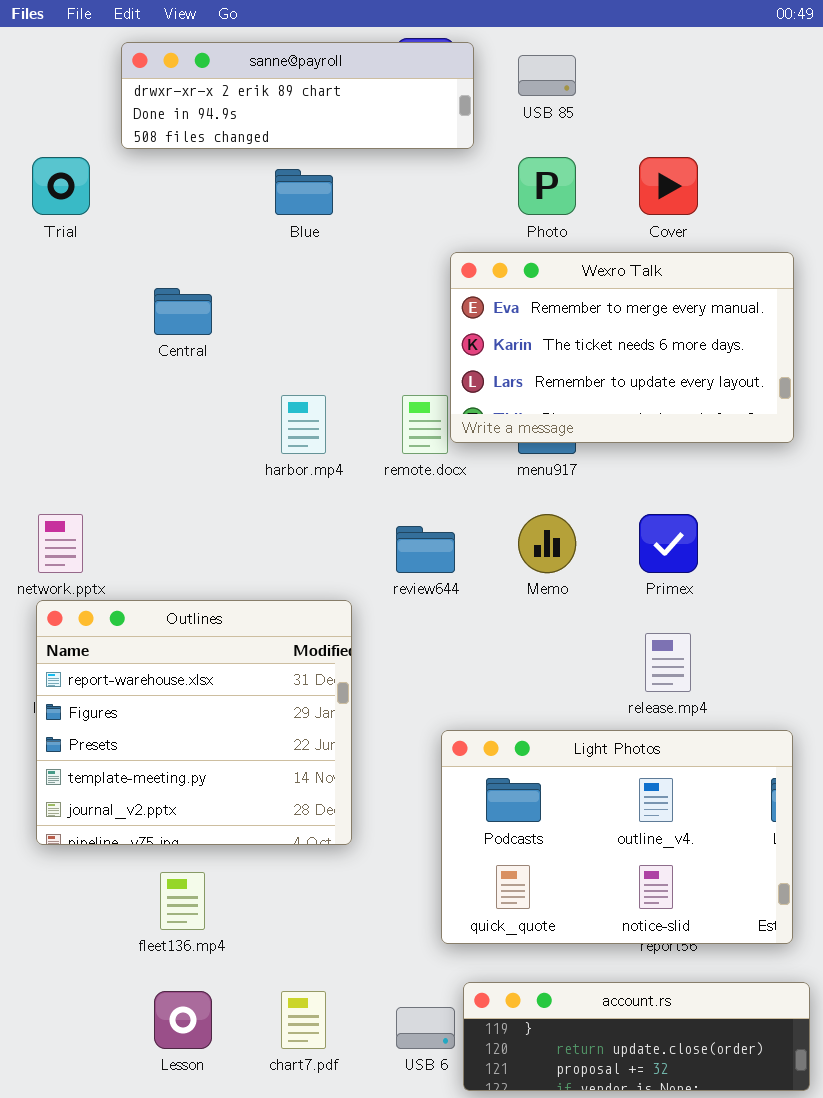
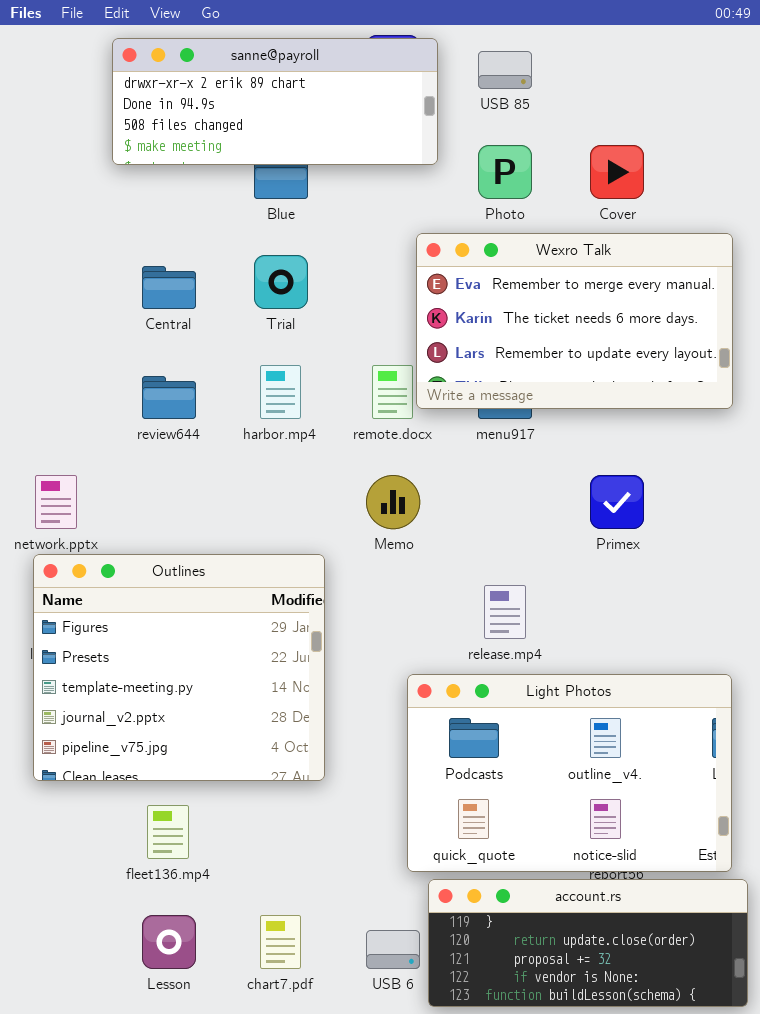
sanne@payroll: [121,42,474,149] -> [112,38,438,165], resized
Trial: [32,157,90,215] -> [254,255,308,309], moved
Memo: [518,514,576,573] -> [366,475,420,529], moved
review644: [396,526,455,573] -> [142,376,196,419], moved
Outlines: [36,600,352,845] -> [33,554,325,781], scrolled down 1 row
release.mp4: [645,633,691,692] -> [484,585,526,639], moved
account.rs: [463,982,810,1091] -> [428,879,748,1007], resized

